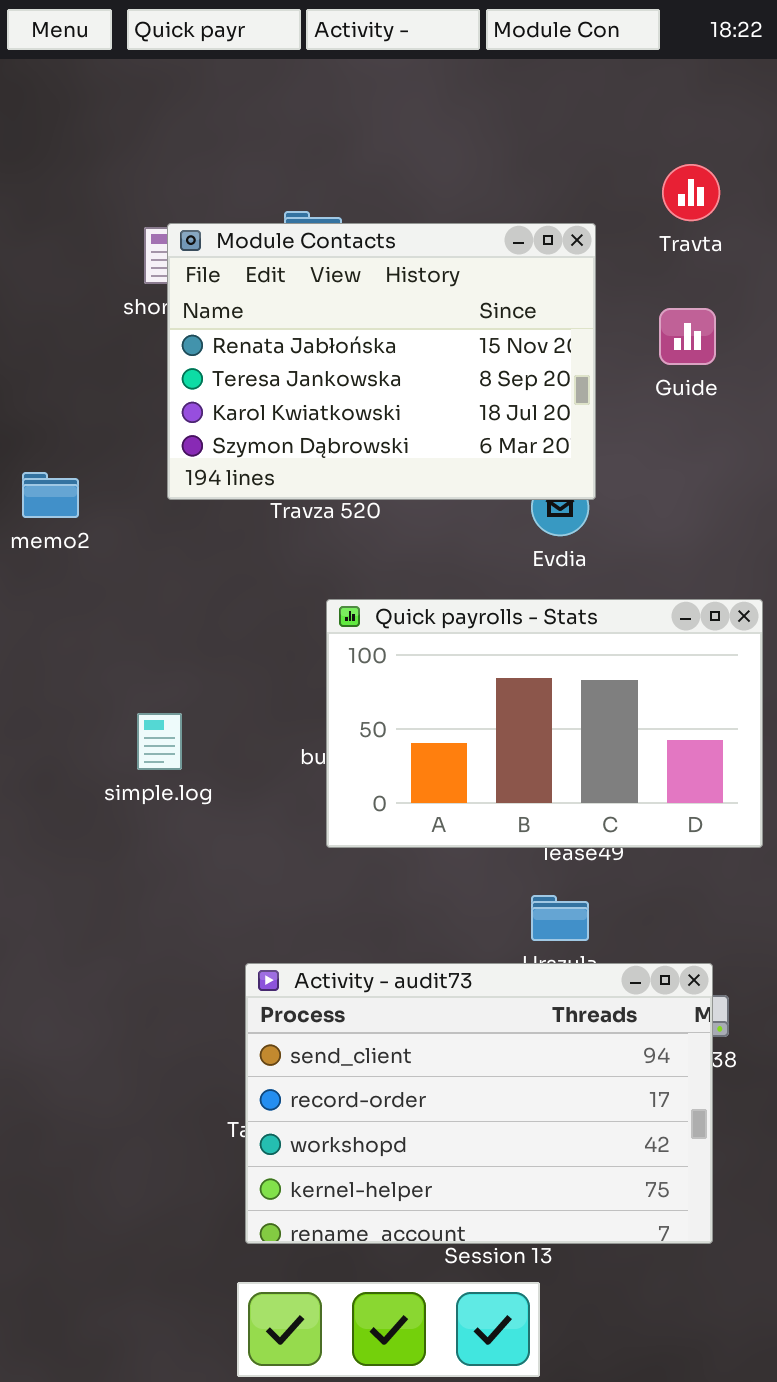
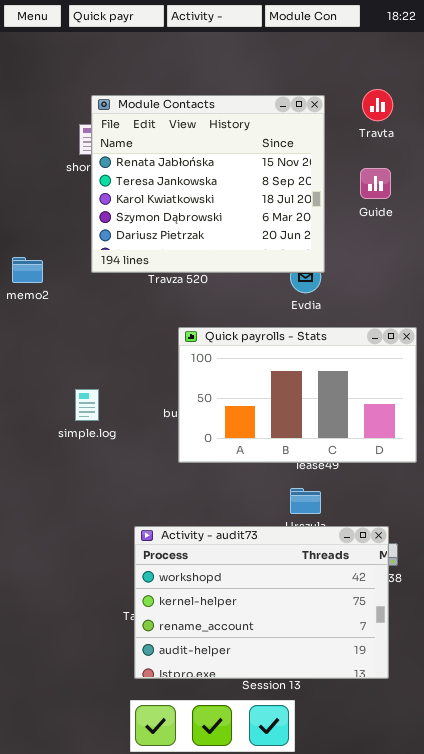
Module Contacts: [167,223,596,500] -> [91,95,325,273], resized
Activity - audit73: [245,963,713,1244] -> [134,526,389,679], scrolled down 2 rows

